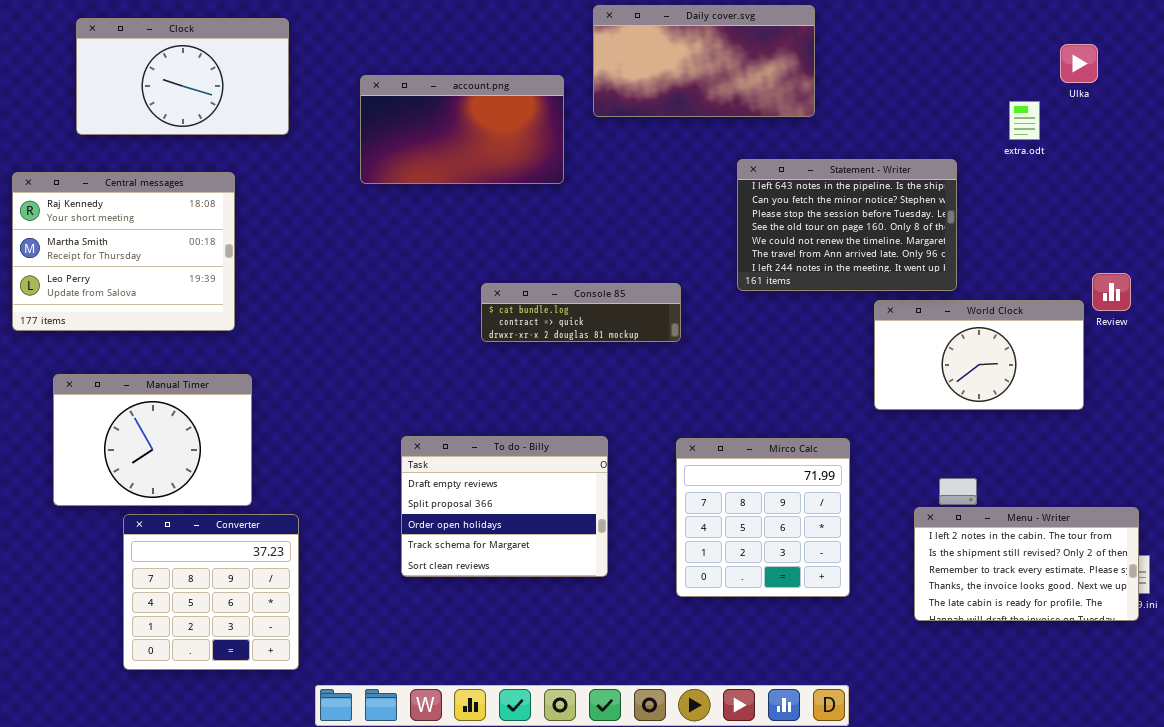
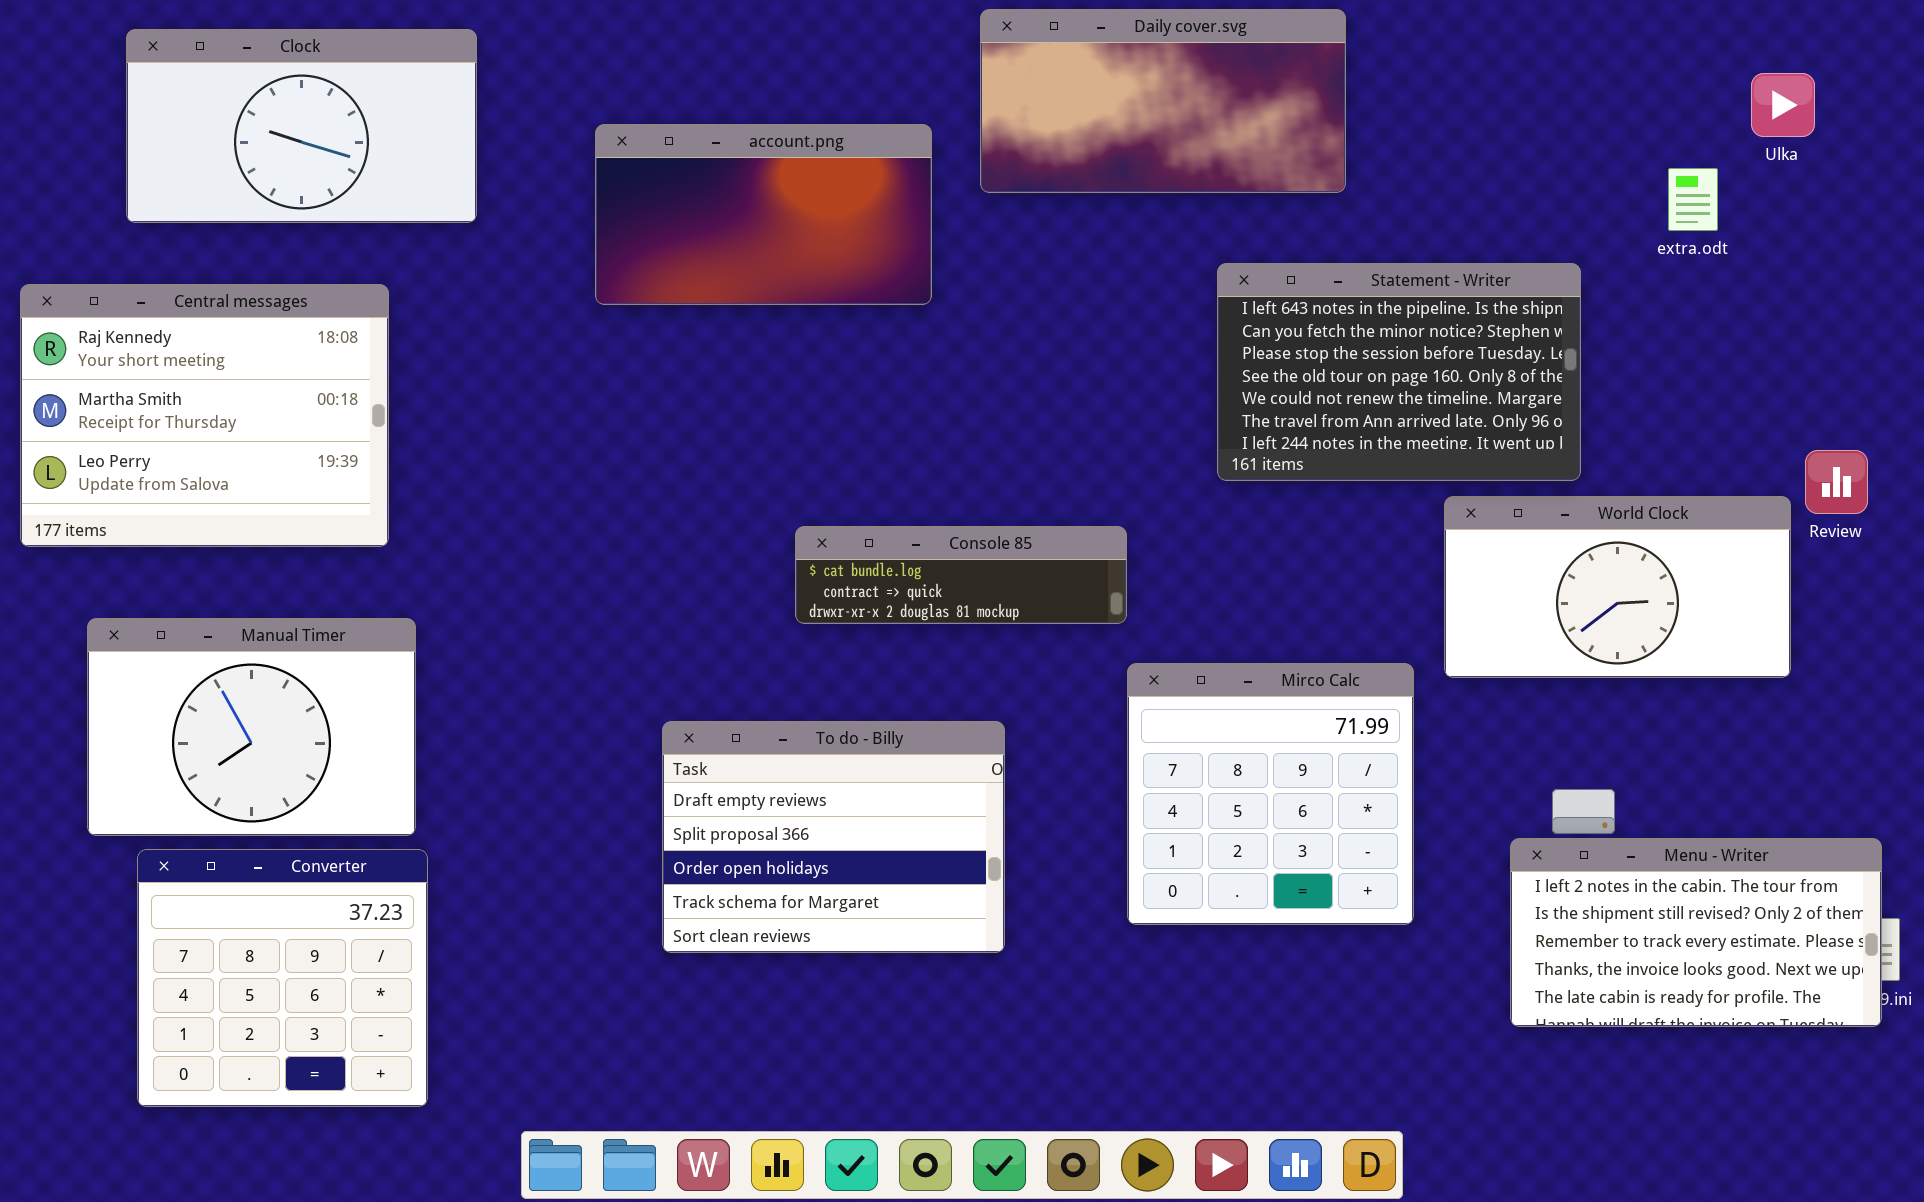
Console 85: [481,283,681,342] -> [795,526,1127,624], moved
Mirco Calc: [676,438,850,597] -> [1127,663,1414,925], moved
Converter: [123,514,299,670] -> [137,849,428,1107], moved

